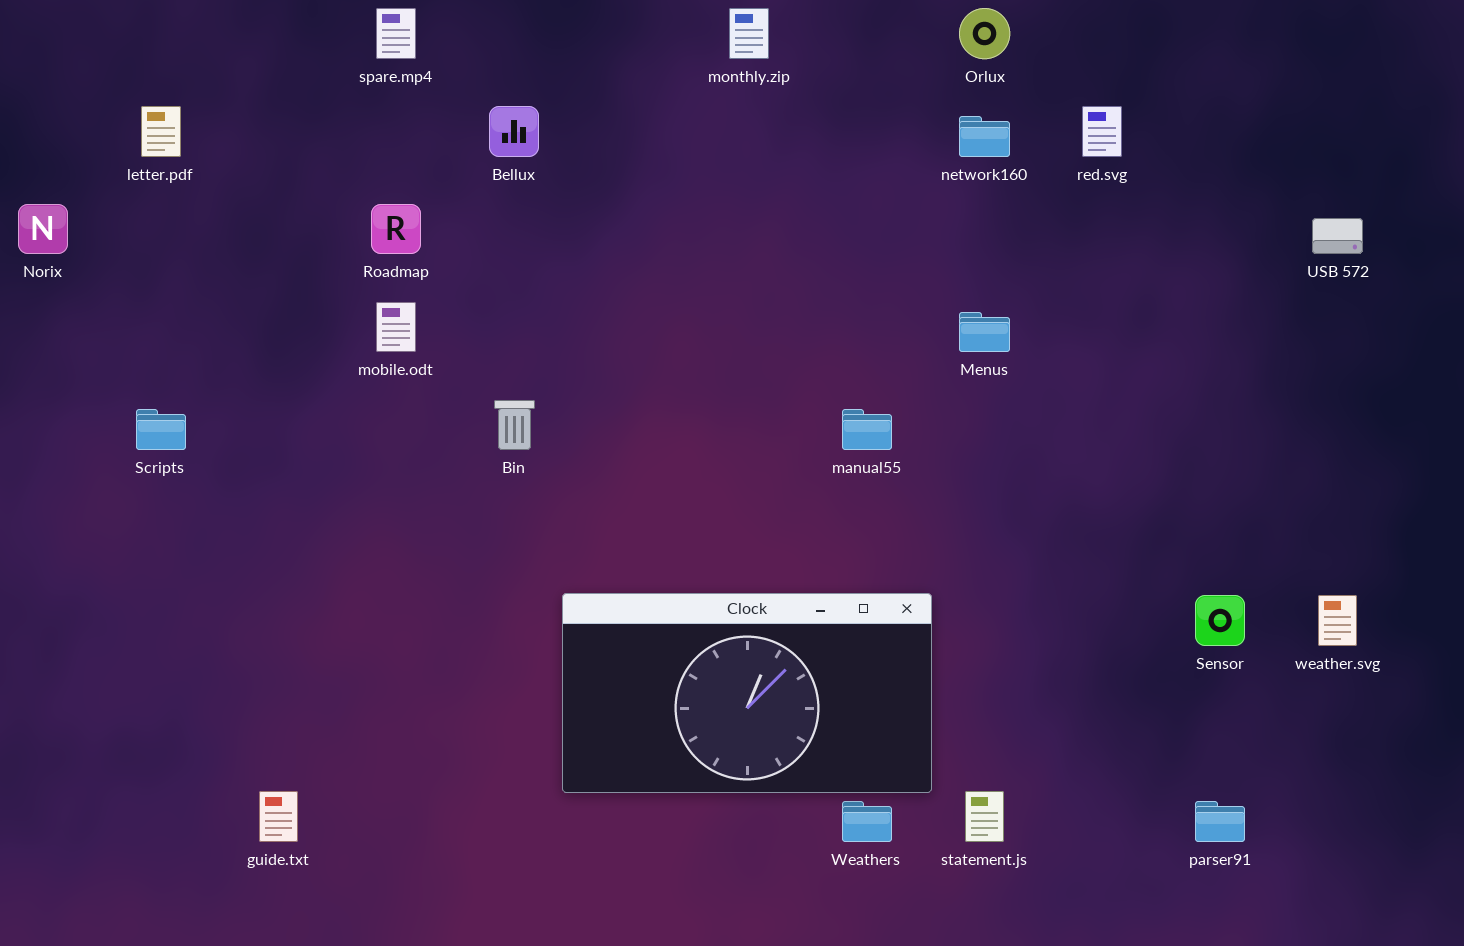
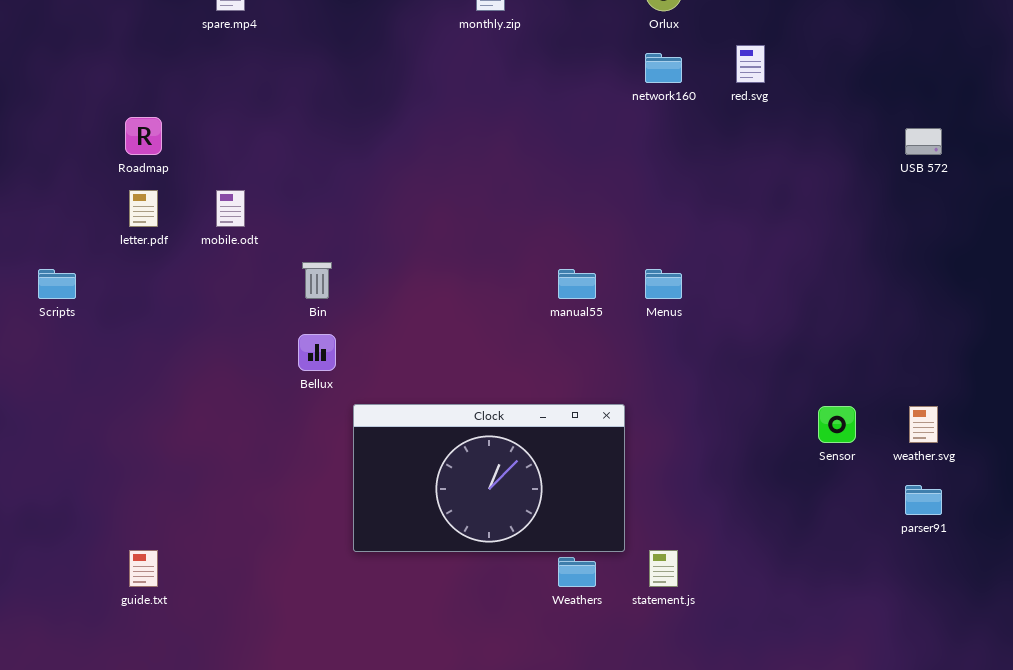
letter.pdf: [141,106,181,157] -> [129,190,158,227], moved
Bellux: [489,106,539,157] -> [298,334,336,371], moved
Roadmap: [371,204,421,254] -> [125,117,162,155], moved
Menus: [959,312,1010,352] -> [645,269,682,299], moved
parser91: [1195,801,1245,842] -> [905,485,942,515], moved

